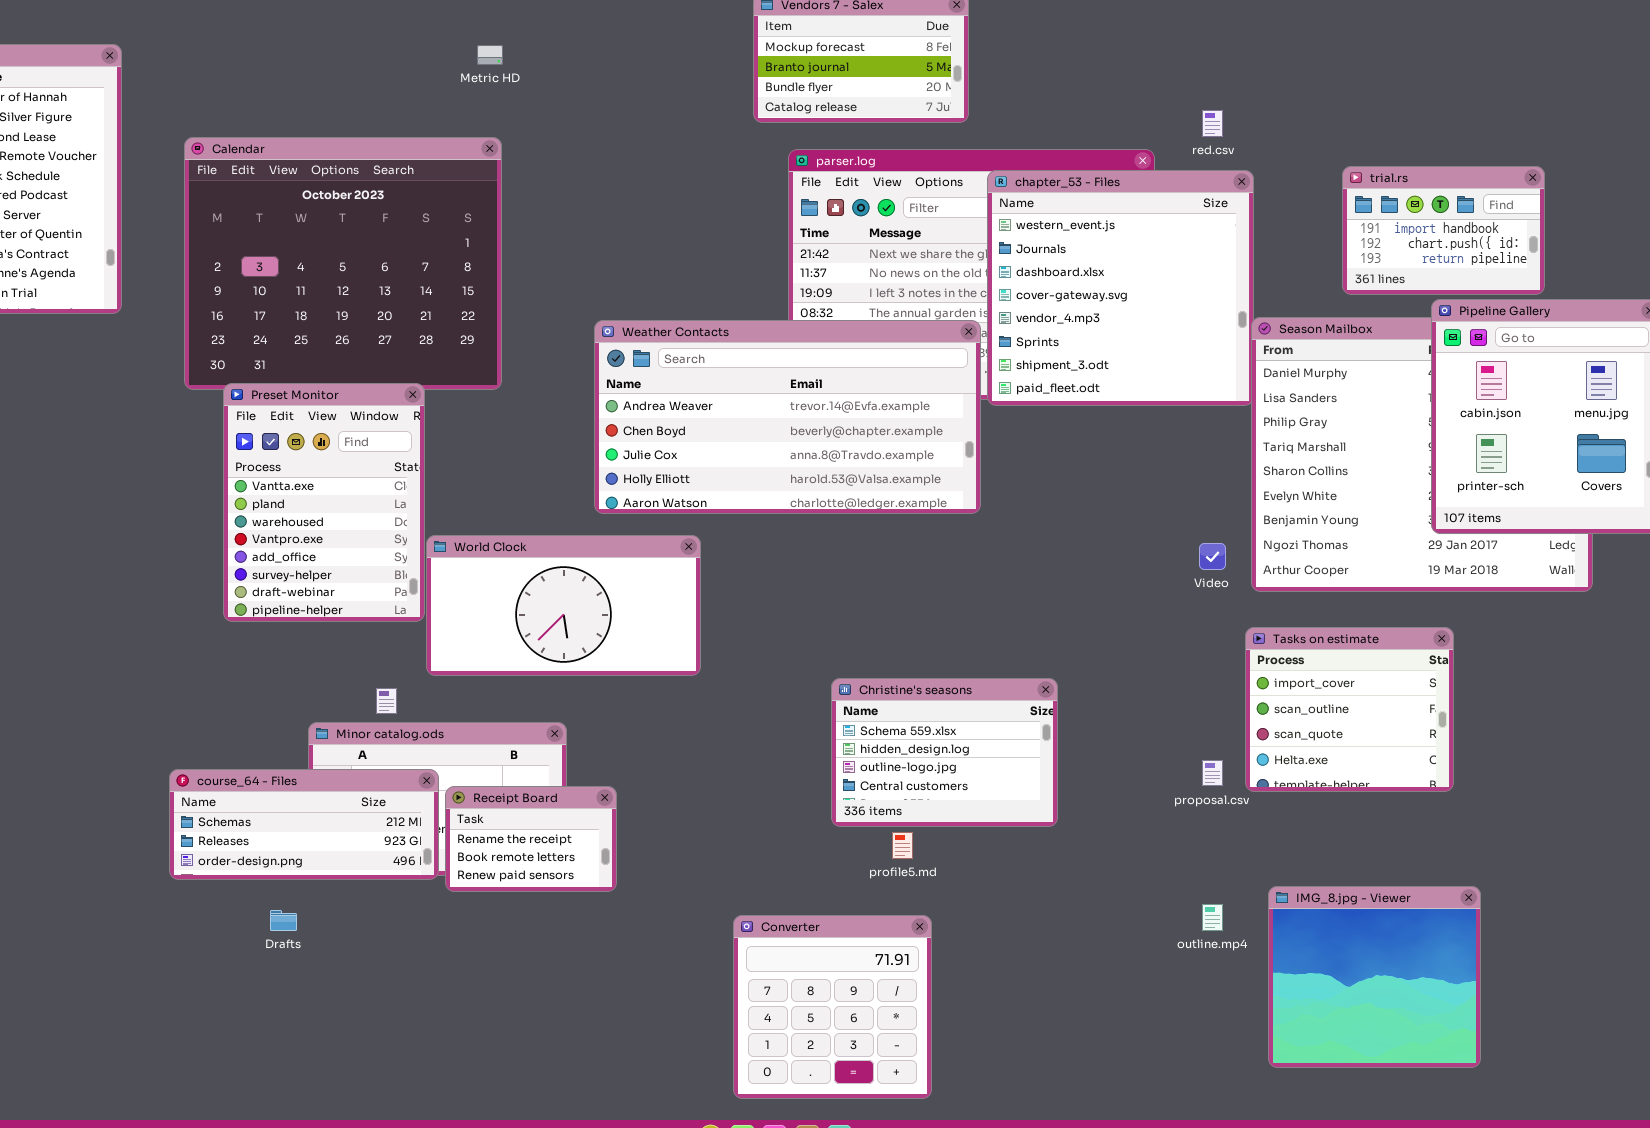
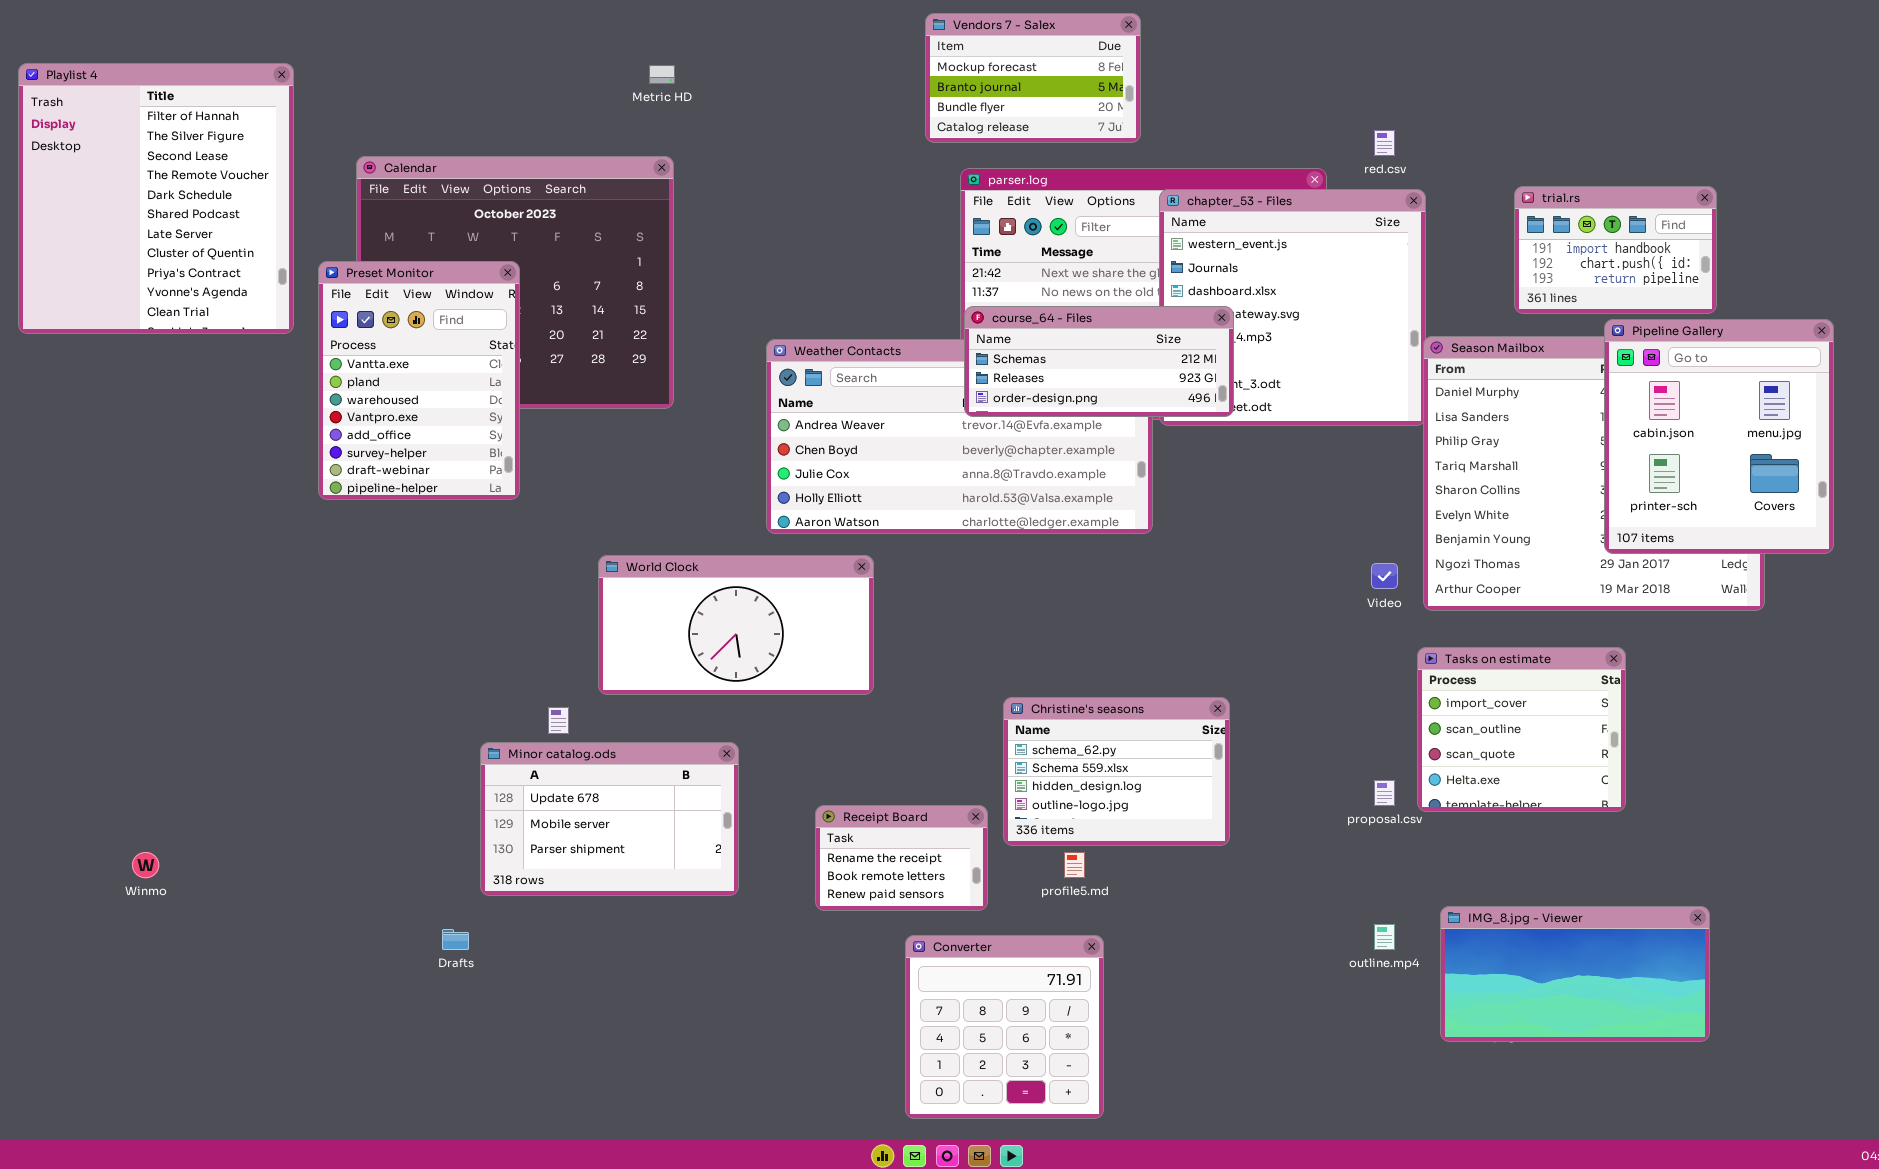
Preset Monitor: [223,383,425,622] -> [318,261,520,500], moved
Christine's seasons: [831,678,1058,827] -> [1003,697,1230,846], scrolled up 1 row
course_64 - Files: [169,769,439,880] -> [964,306,1234,417], moved
Receipt Board: [445,786,617,892] -> [815,805,988,911], moved
IMG_8.jpg - Viewer: [1268,886,1481,1068] -> [1440,906,1710,1042], resized

